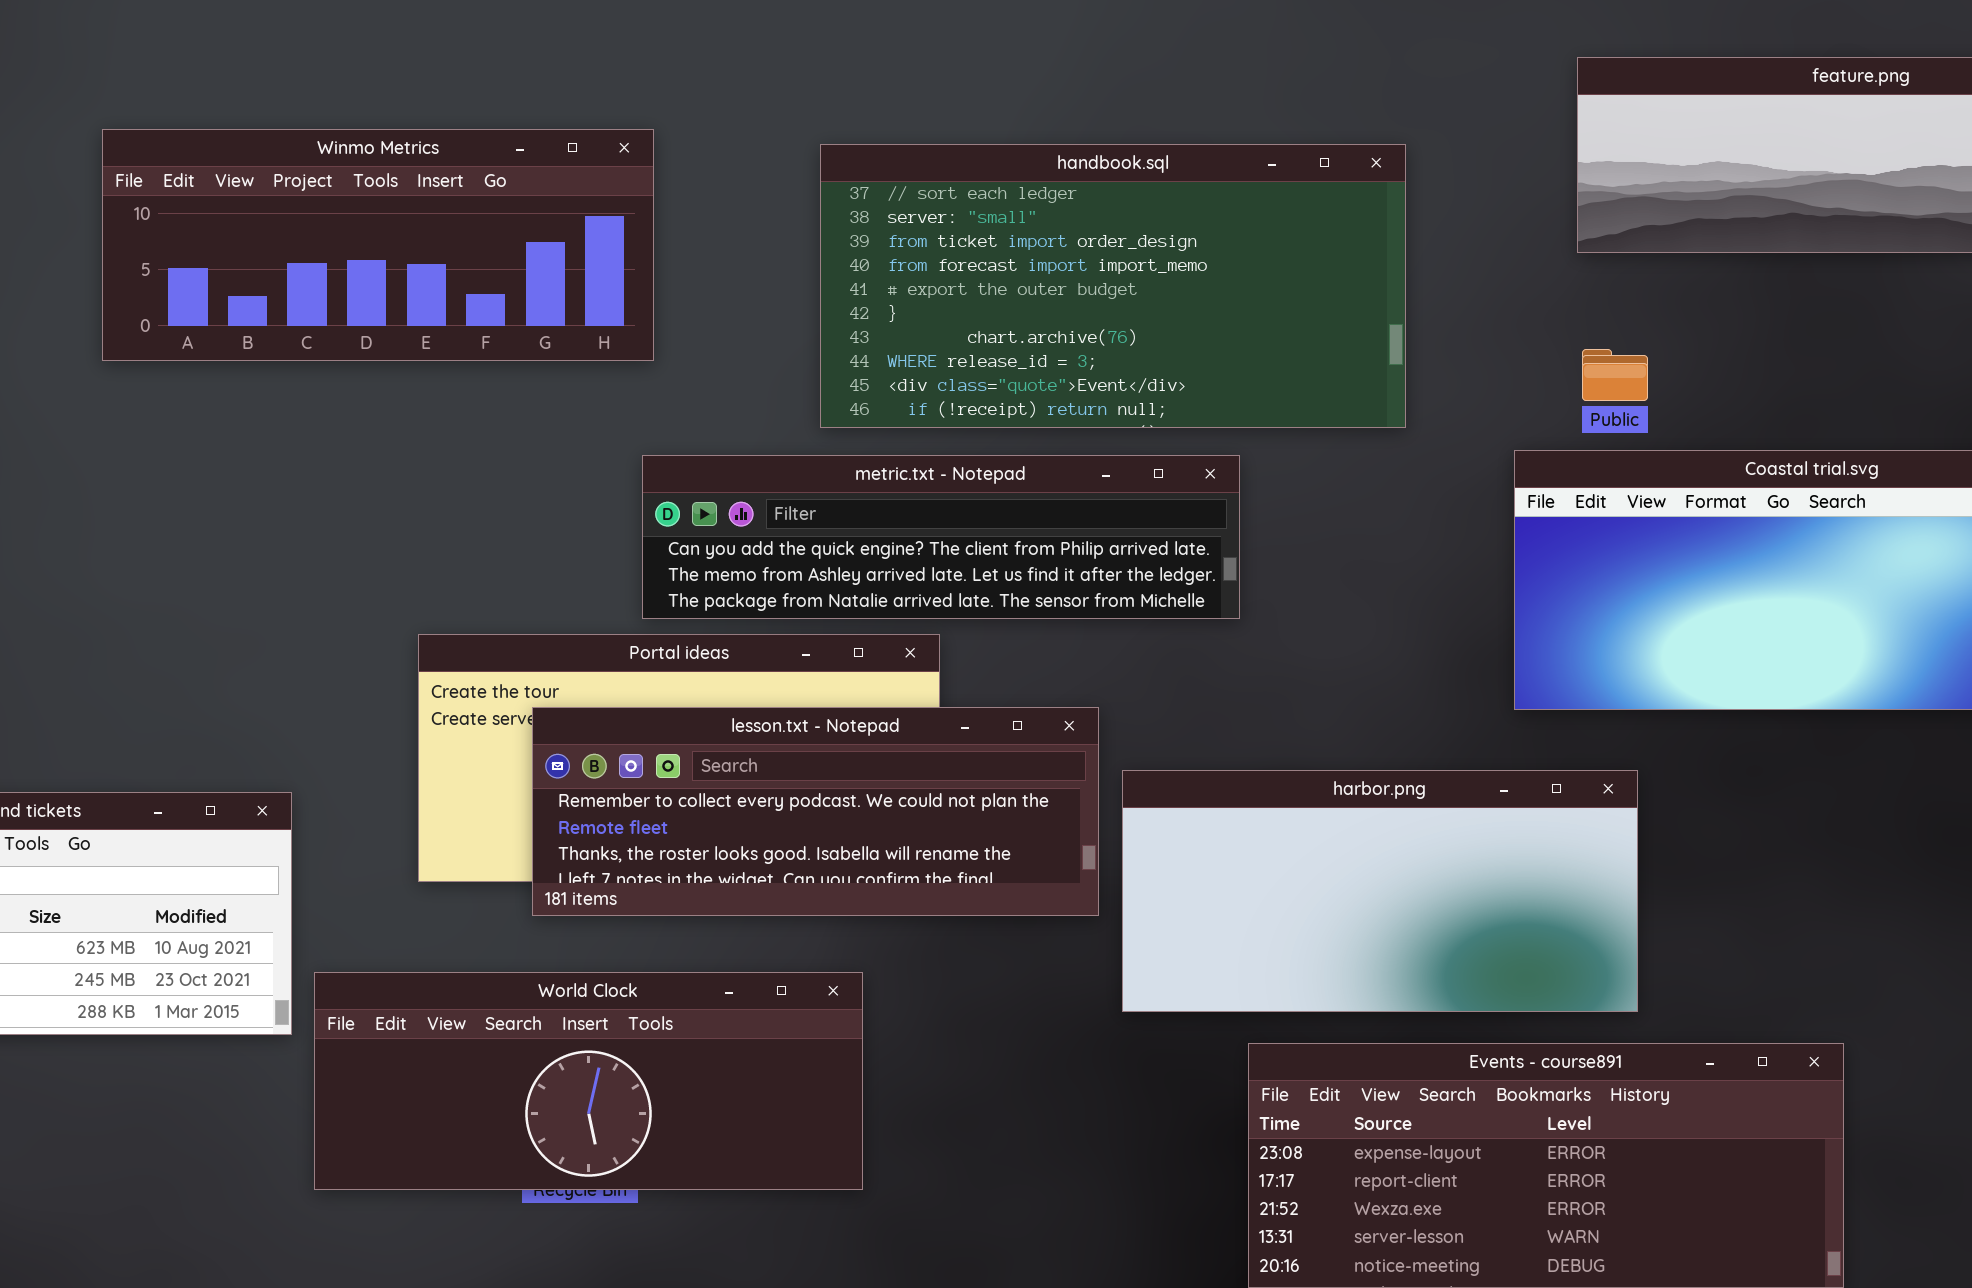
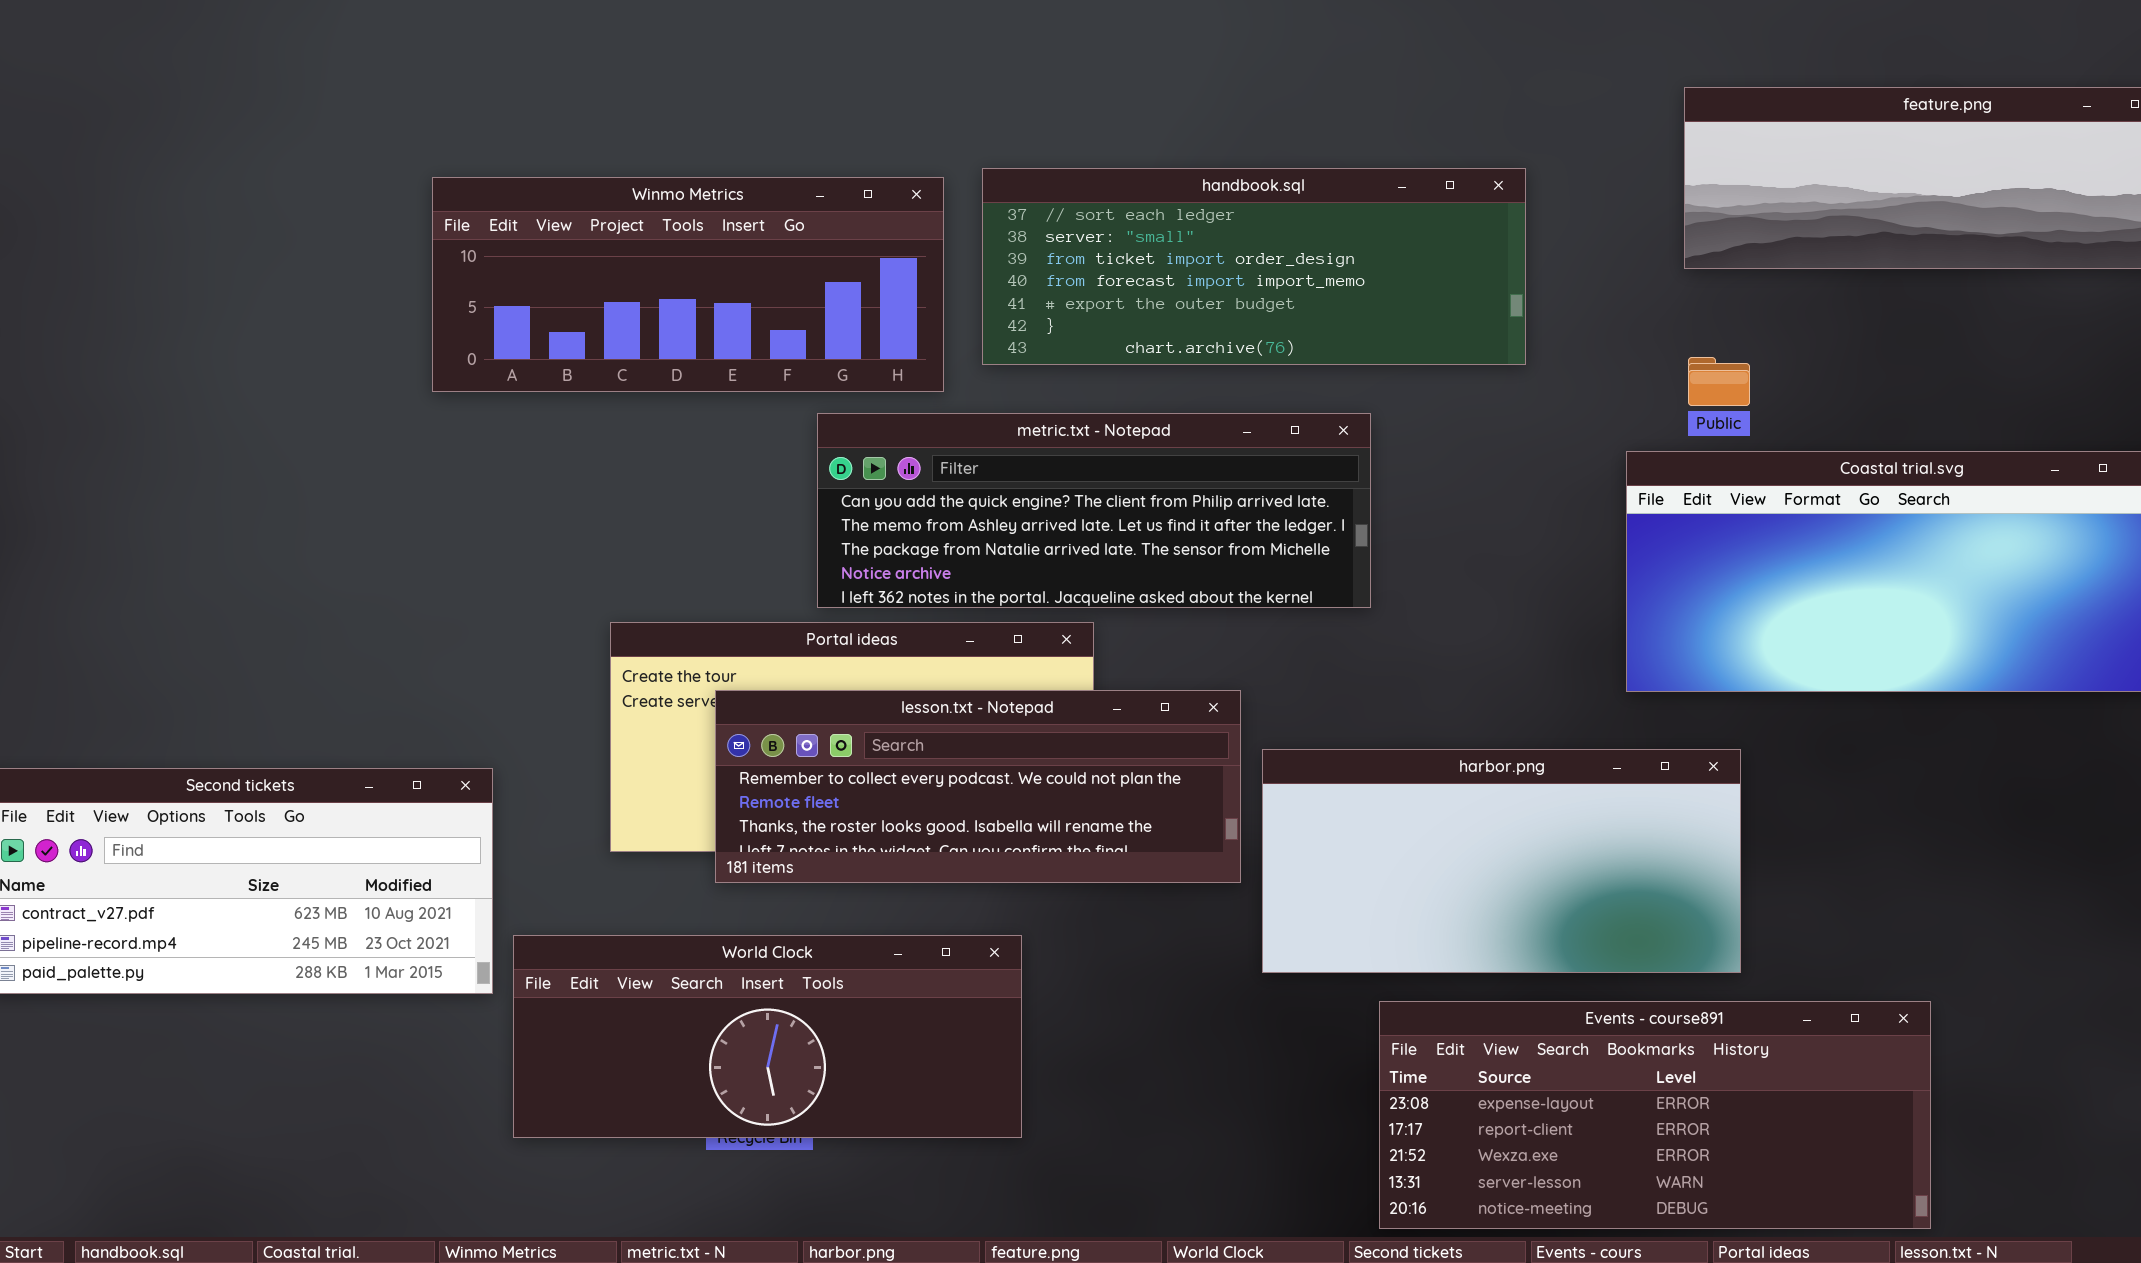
Winmo Metrics: [102,129,654,361] -> [432,177,944,392], moved
handbook.sql: [820,144,1406,428] -> [982,168,1526,365], resized
metric.txt - Notepad: [642,455,1240,619] -> [817,413,1371,608], resized

